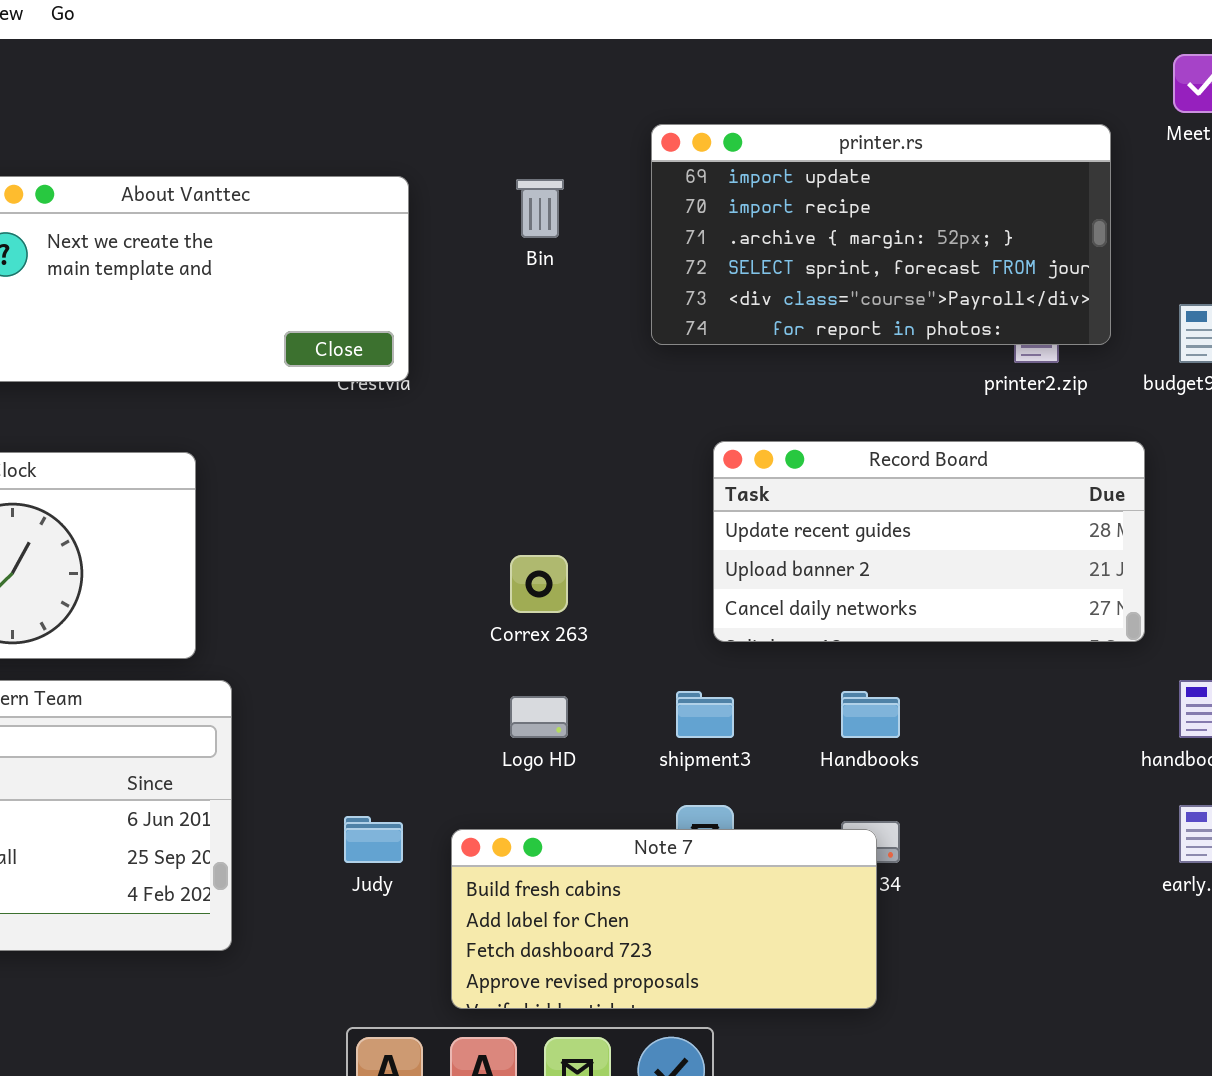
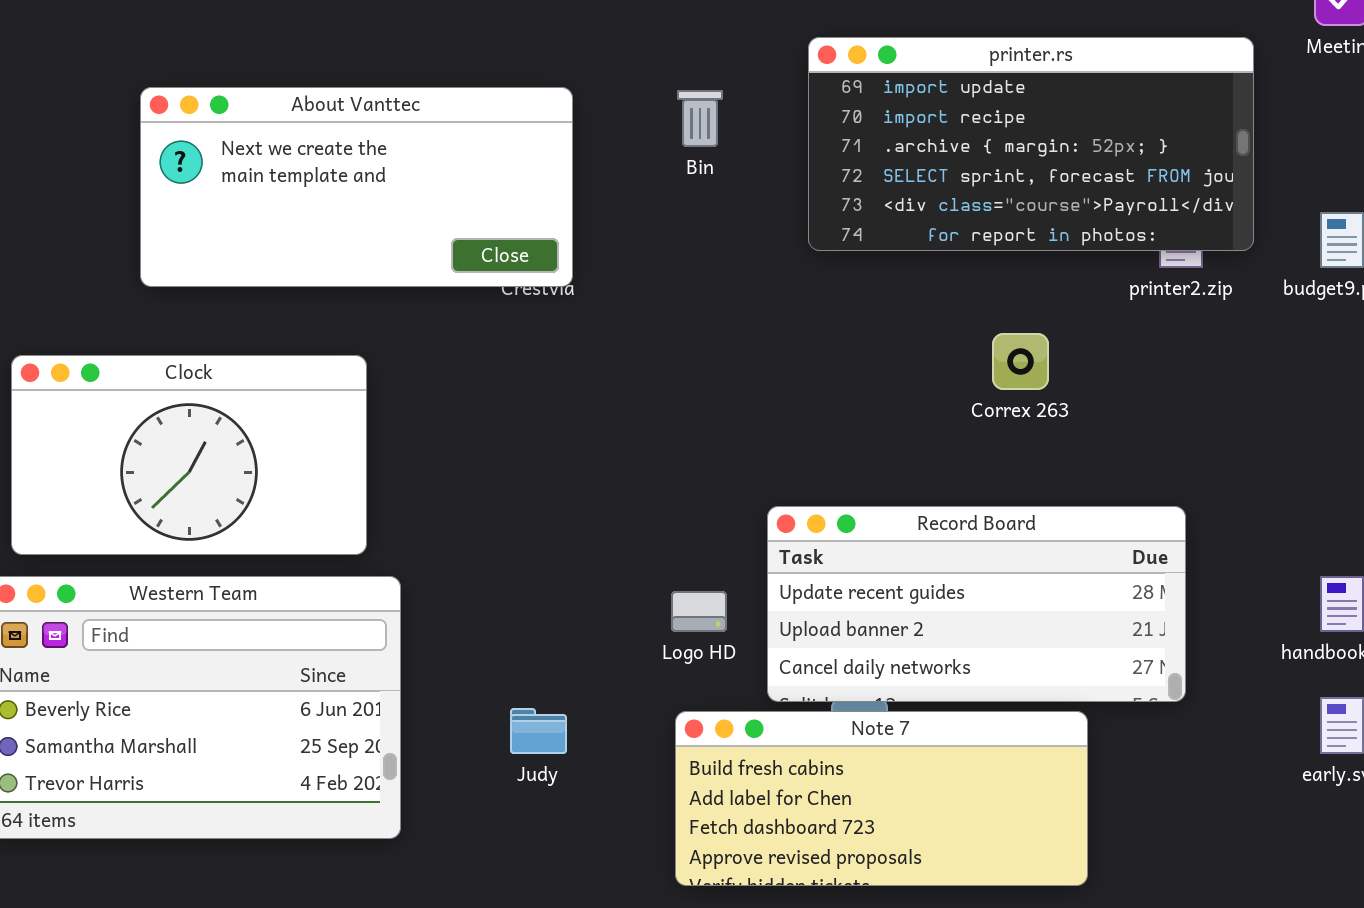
Record Board: [713,441,1145,642] -> [767,506,1186,702], moved
Correx 263: [510,555,568,613] -> [992,333,1049,390], moved
Note 7: [451,829,877,1009] -> [675,711,1088,886], moved

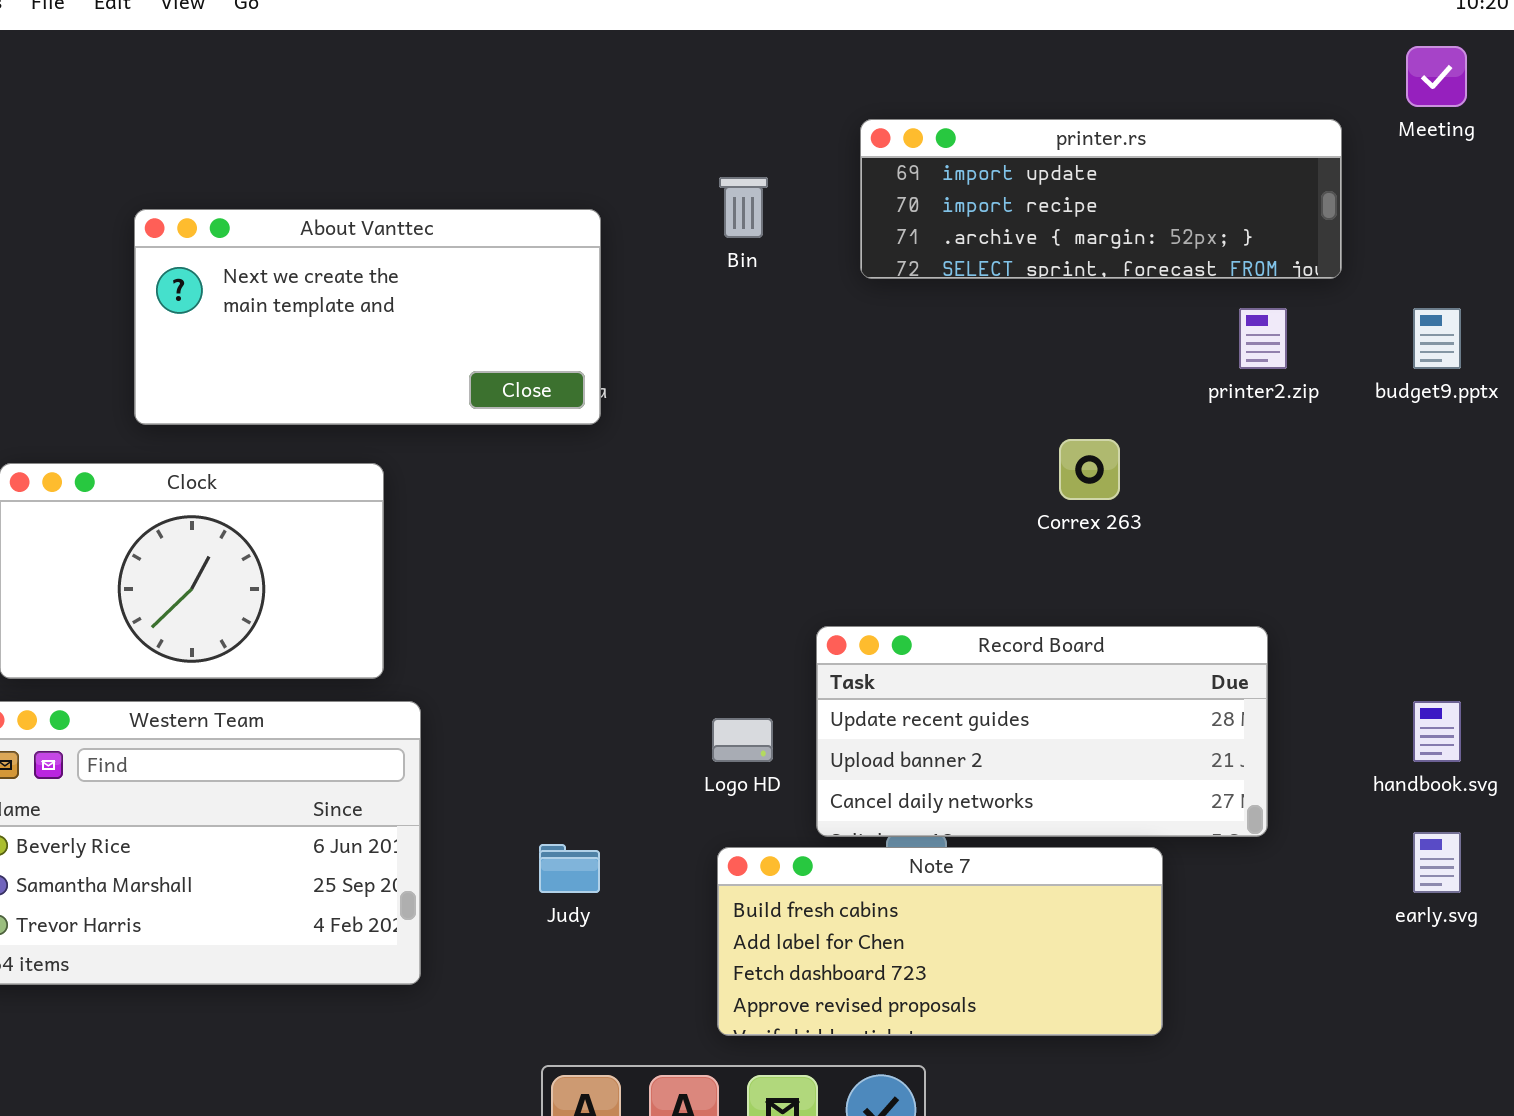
printer.rs: [808,37,1254,251] -> [860,119,1342,279], resized
About Vanttec: [140,87,573,287] -> [134,209,601,425], moved

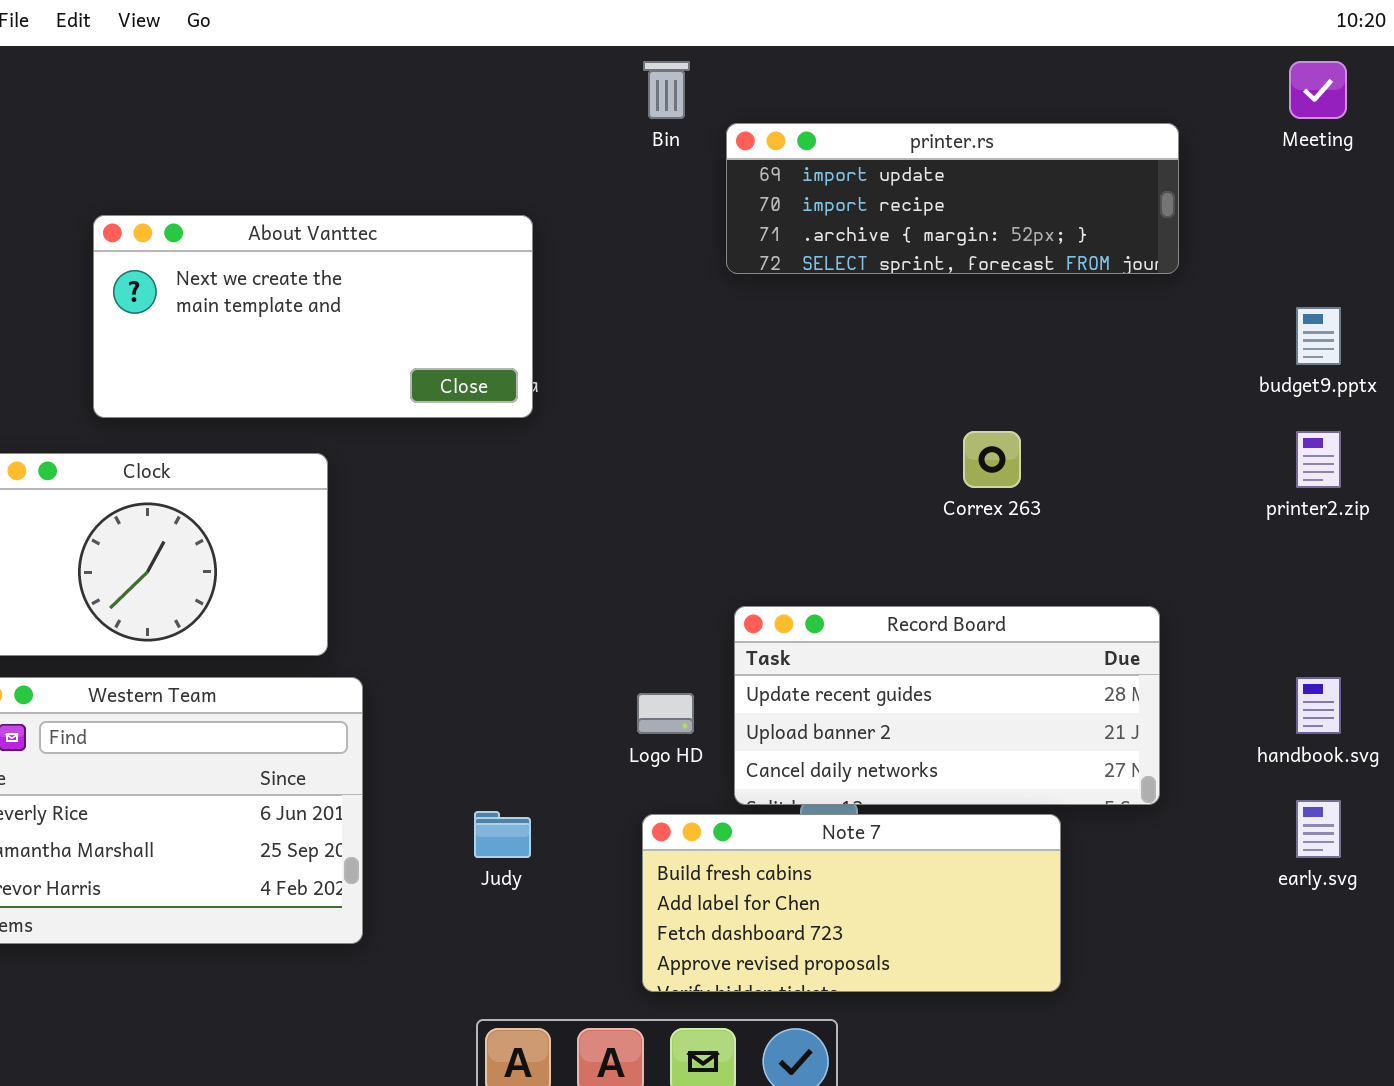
printer.rs: [860,119,1342,279] -> [726,123,1179,274], moved
Bin: [719,177,768,238] -> [643,61,690,119], moved
printer2.zip: [1239,308,1287,369] -> [1296,431,1341,488], moved

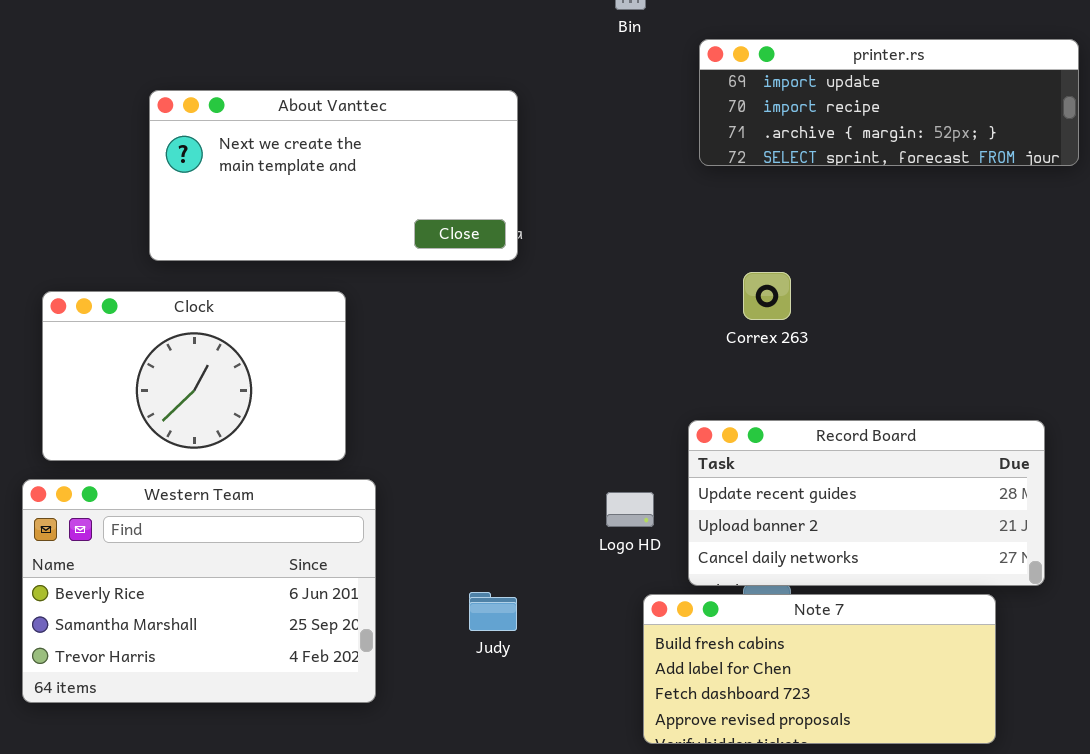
printer.rs: [726,123,1179,274] -> [699,39,1079,166], moved
Correx 263: [963,431,1021,488] -> [743,272,791,320], moved
Note 7: [642,814,1061,992] -> [643,594,996,744], moved

